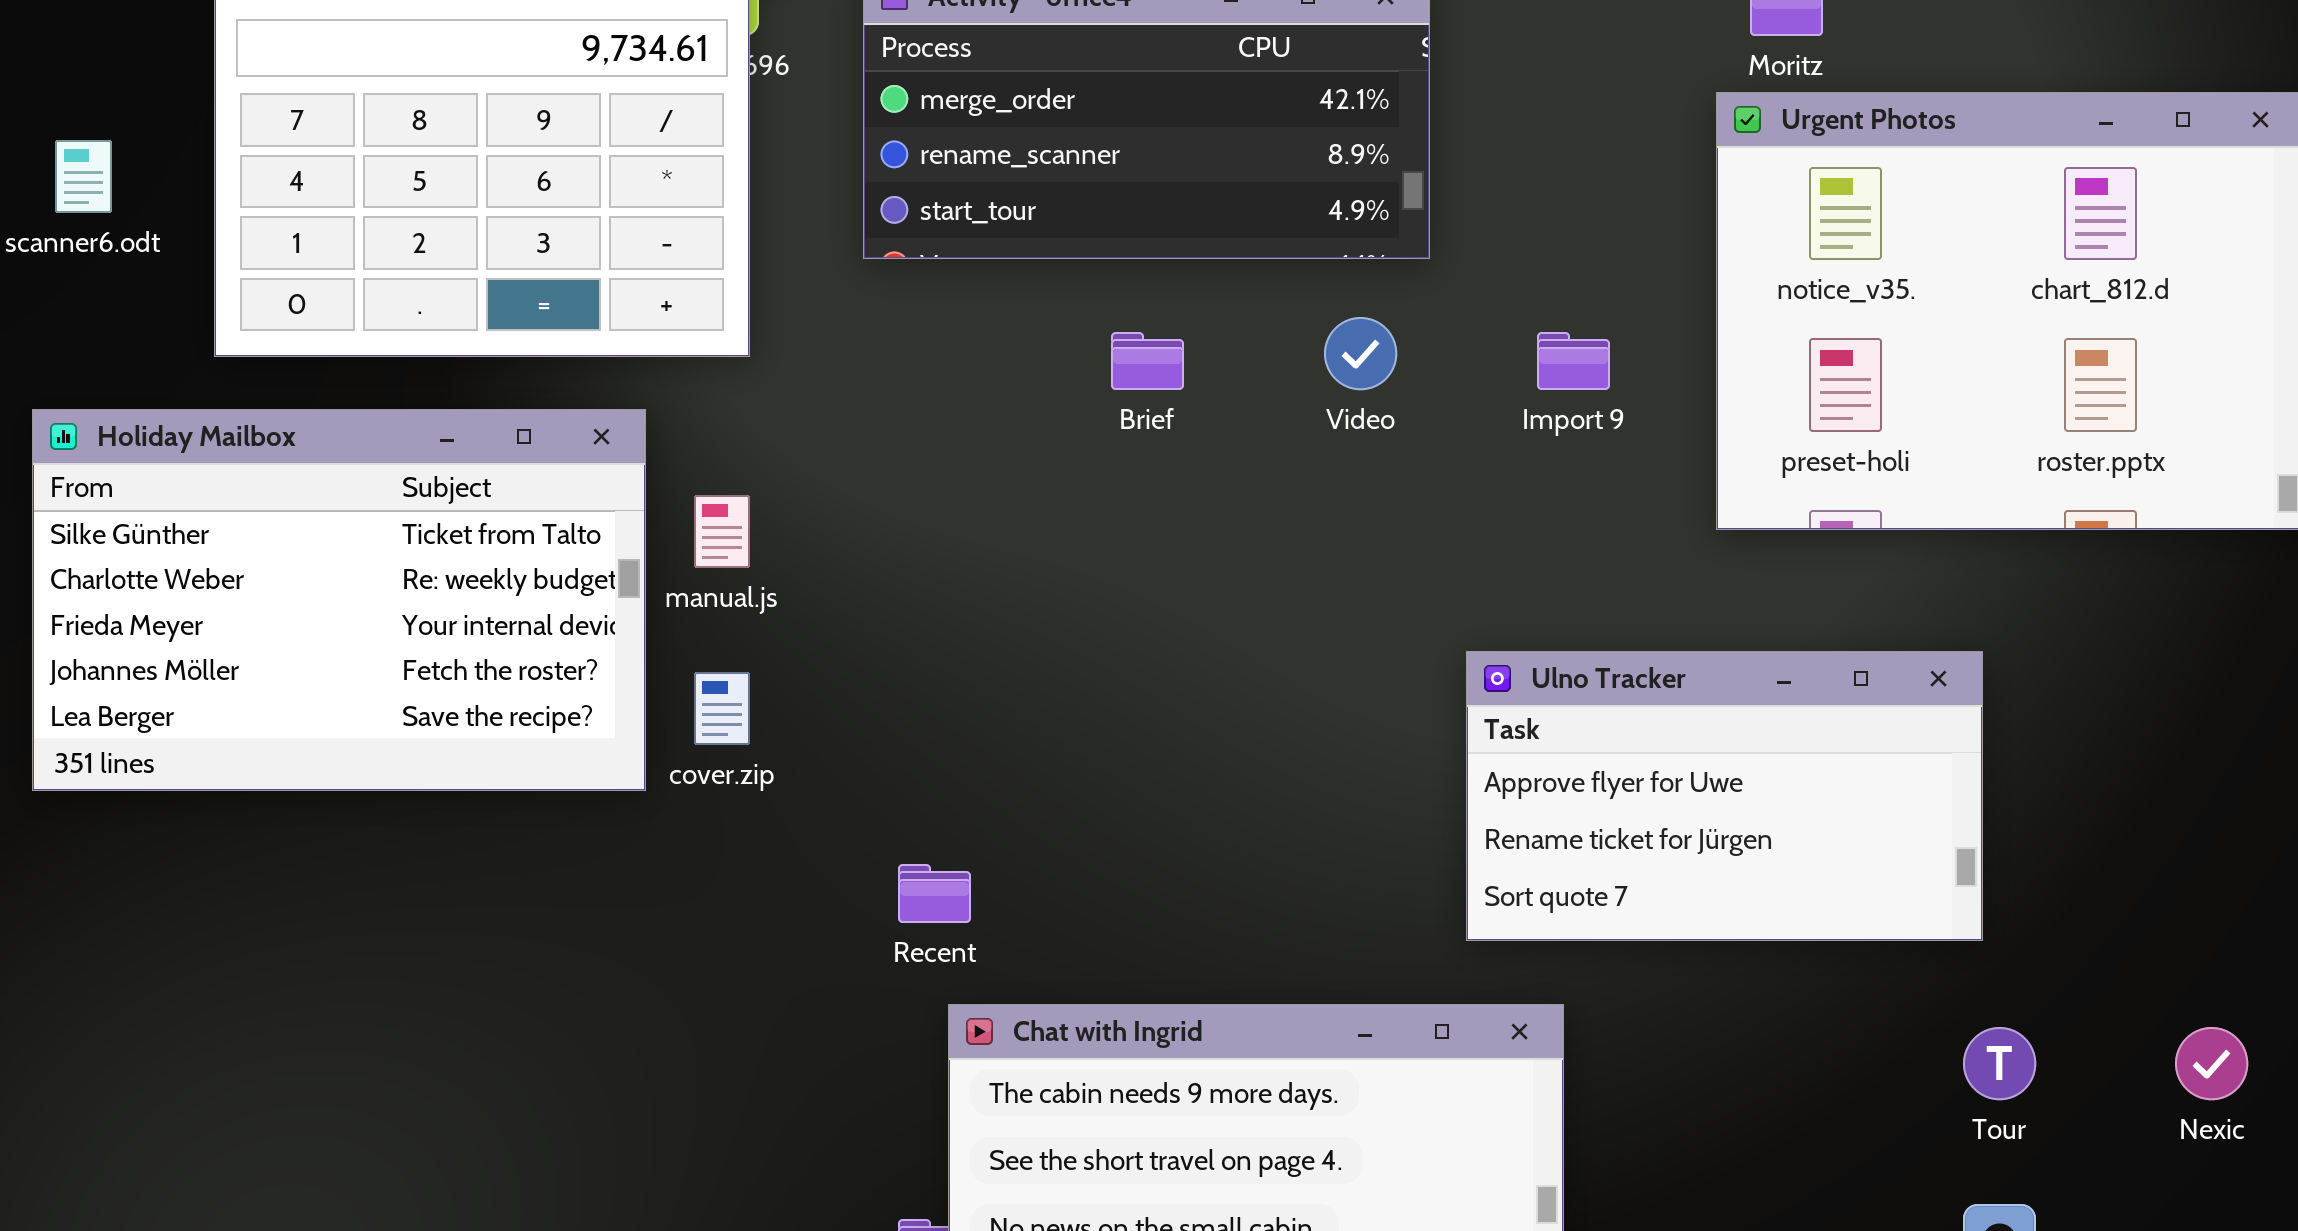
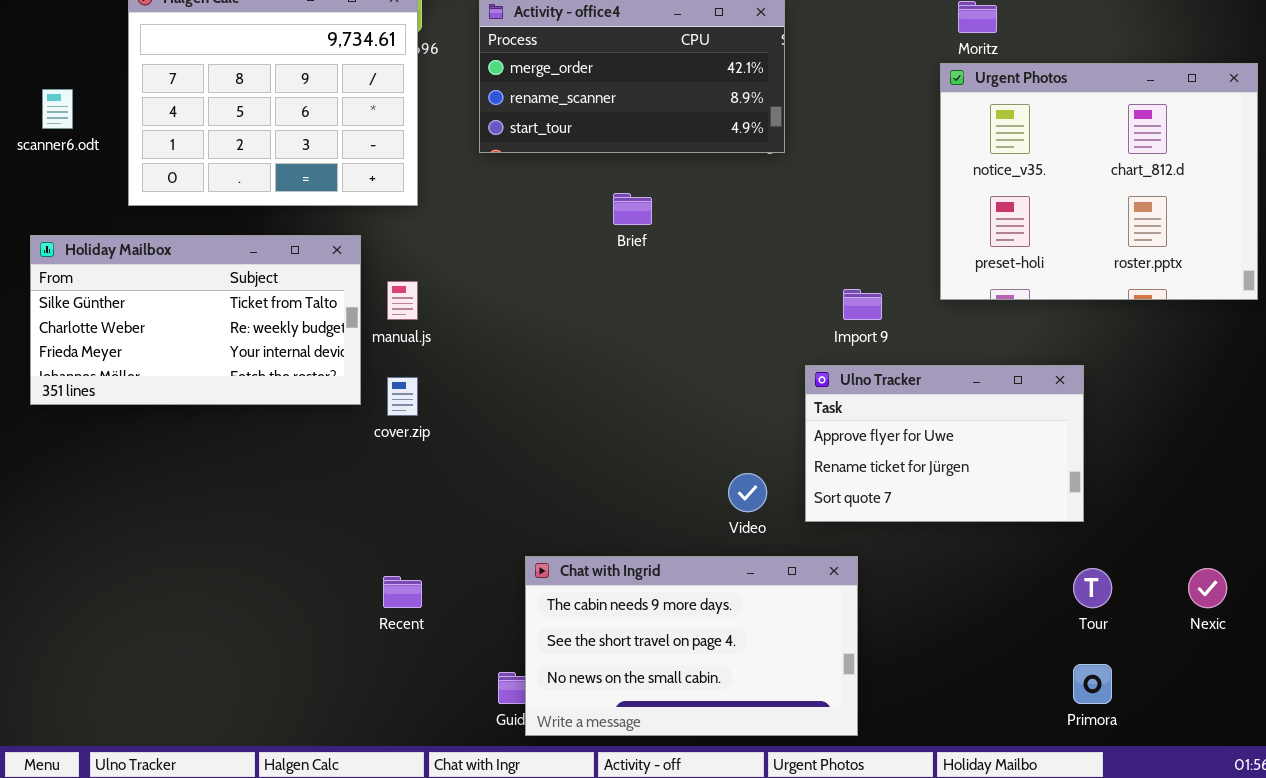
Video: [1324,317,1397,390] -> [728,473,767,512], moved
Import 9: [1537,332,1610,390] -> [843,289,882,320], moved
Holiday Mailbox: [32,409,646,791] -> [30,235,361,405], resized
Recent: [898,864,971,923] -> [383,576,422,608], moved

